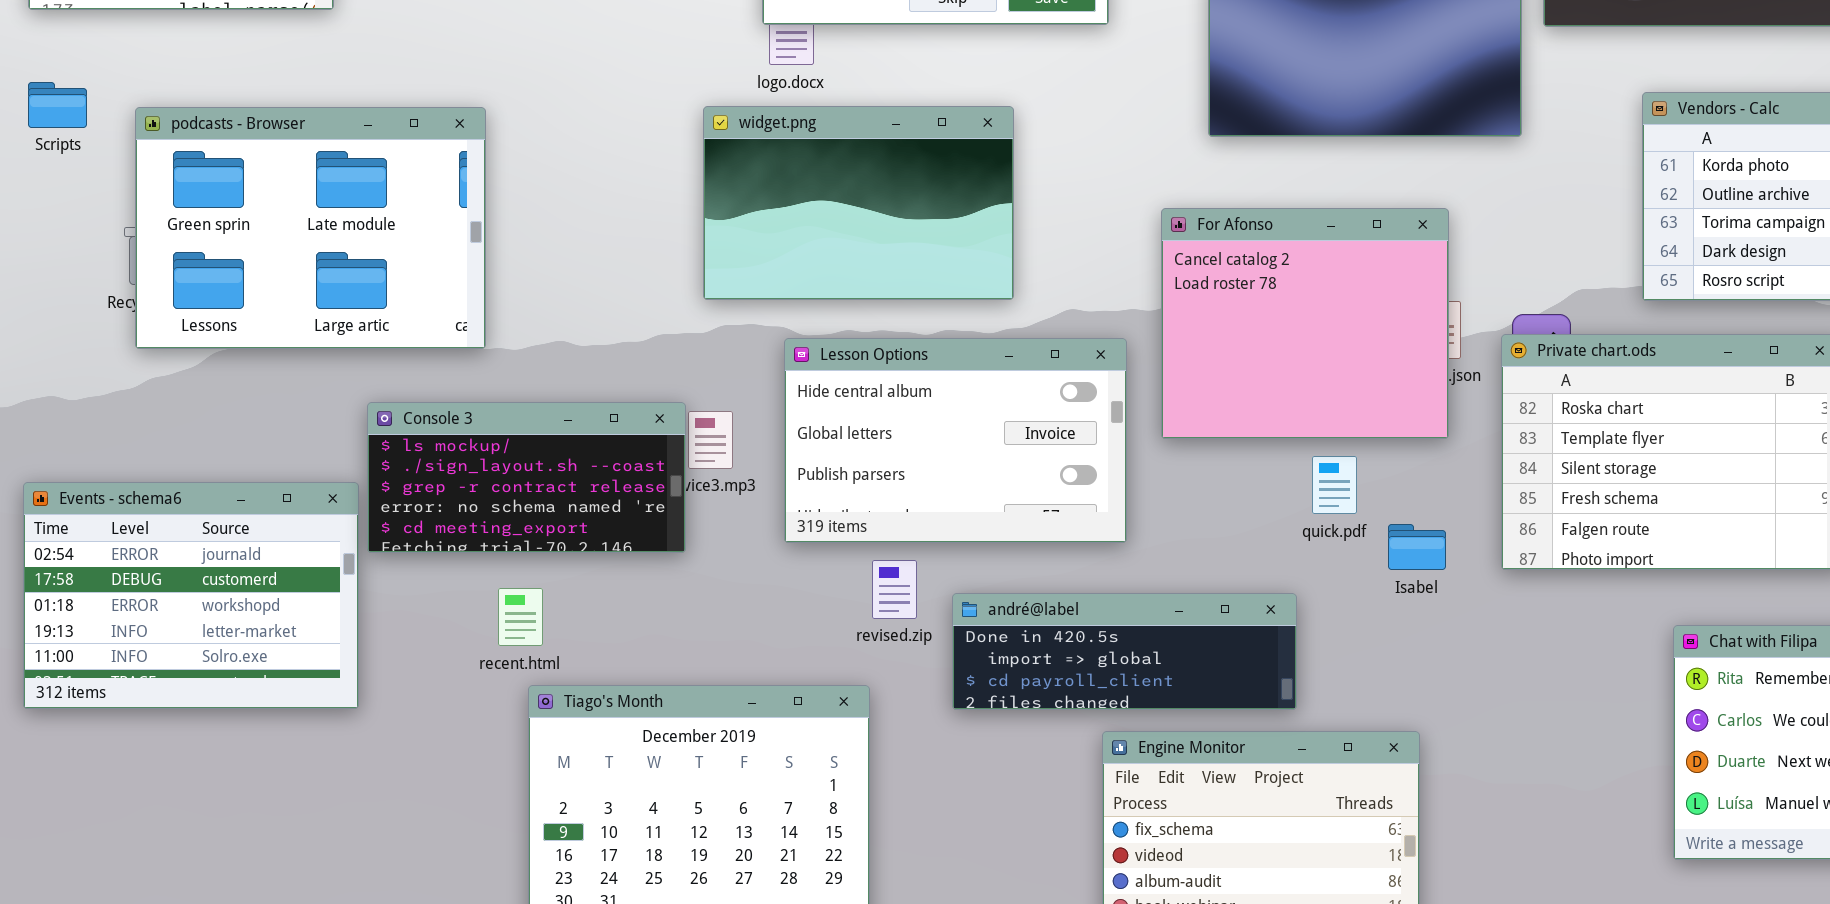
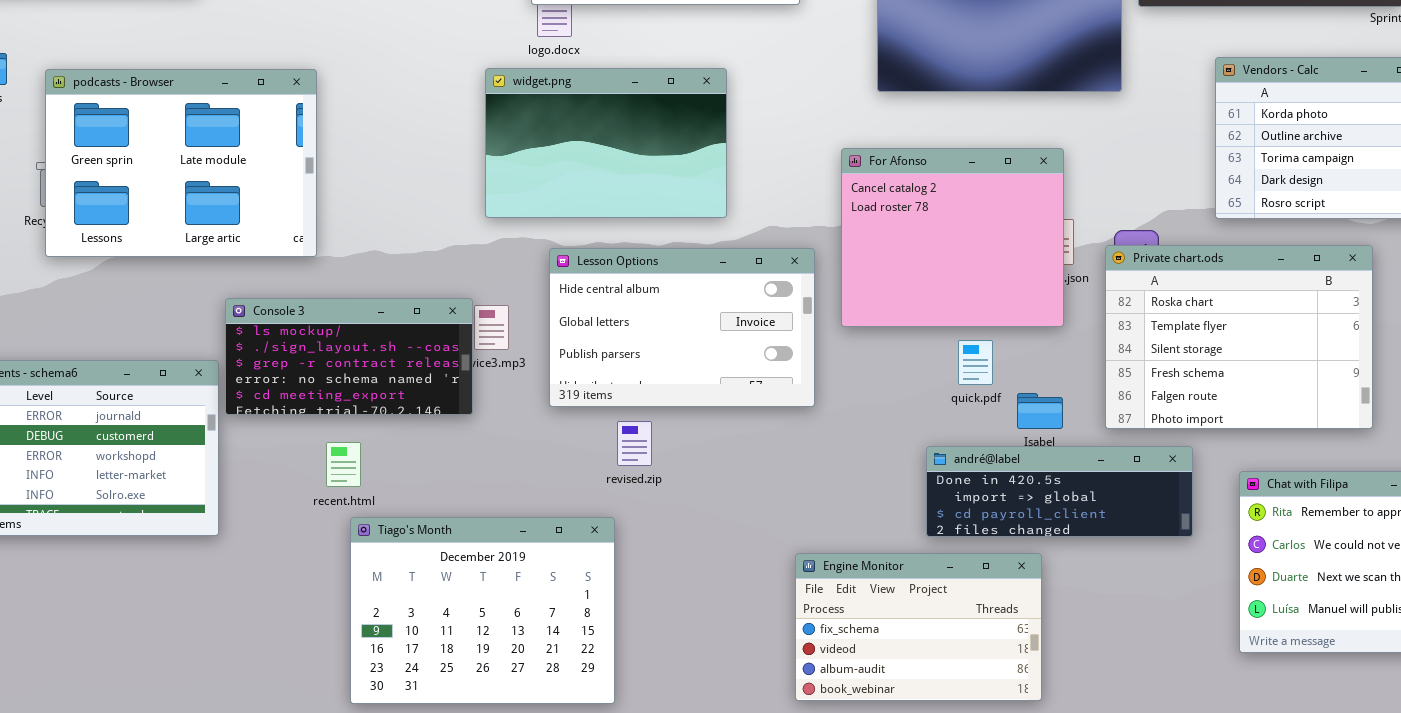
andré@label: [952,593,1297,710] -> [926,446,1193,537], moved

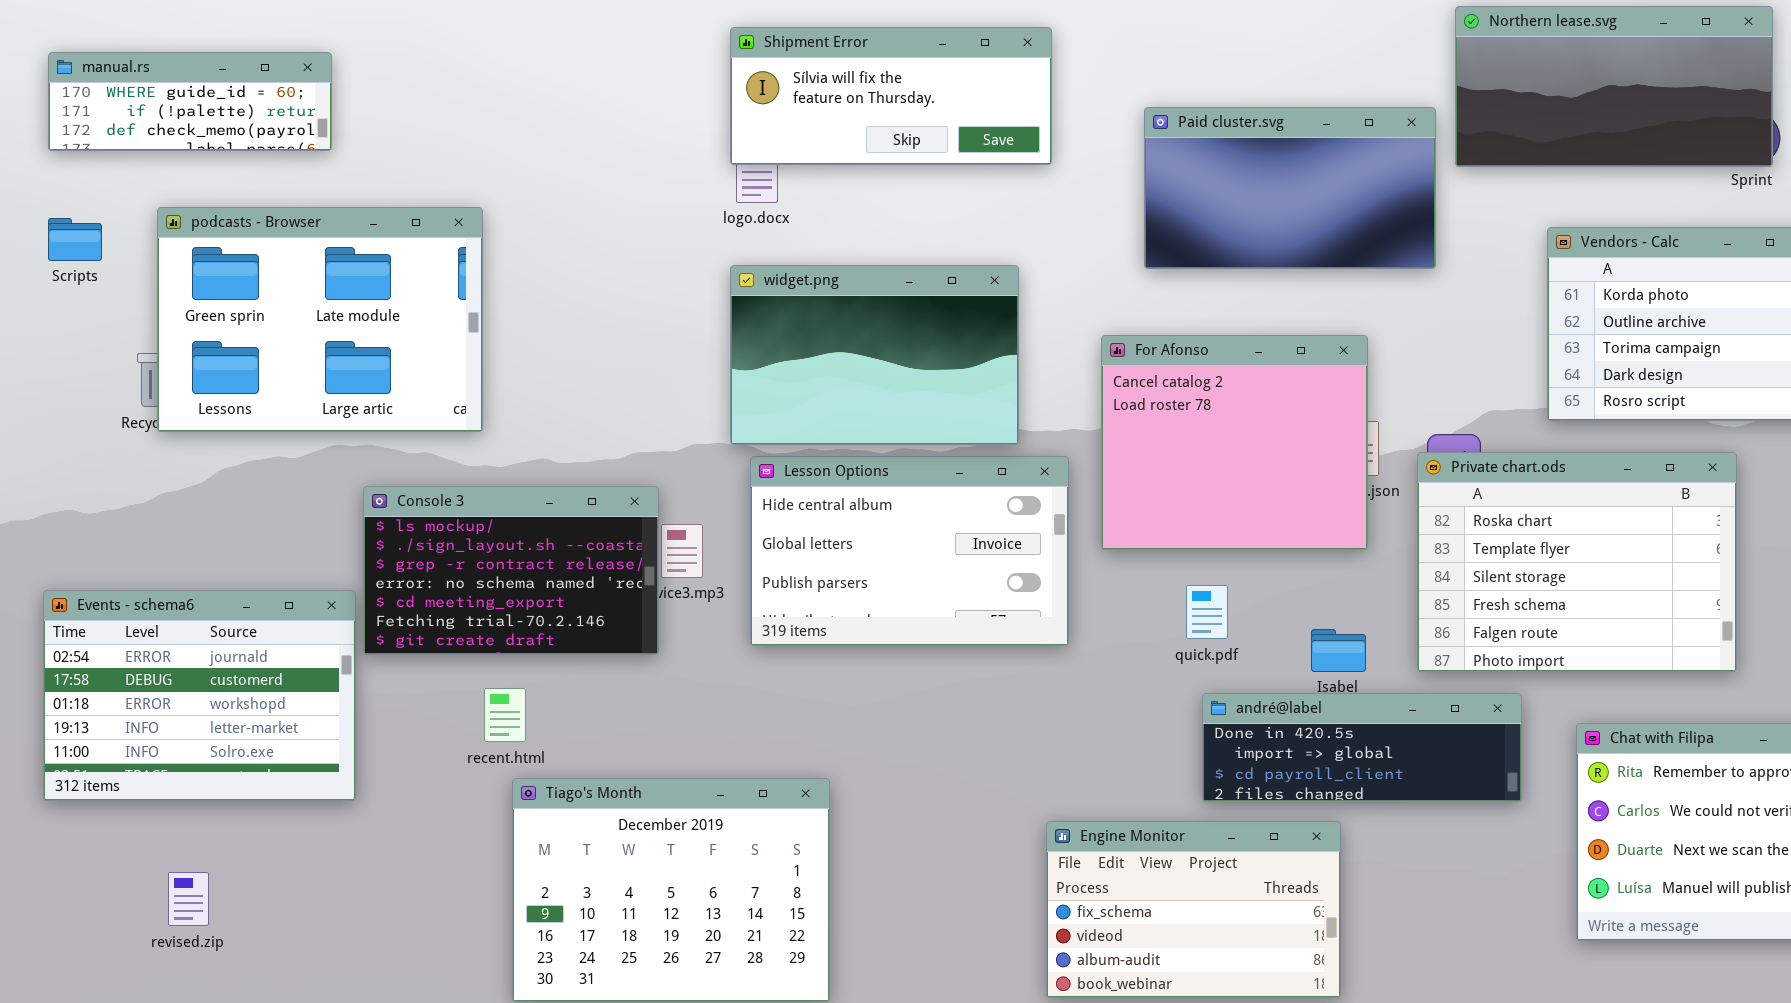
widget.png: [485,68,727,218] -> [730,265,1019,445], moved
podcasts - Browser: [45,69,317,257] -> [157,207,483,432], moved
Console 3: [225,298,473,415] -> [363,486,659,655], resized
quick.pdf: [958,340,993,385] -> [1186,585,1228,639], moved
revised.zip: [617,421,652,466] -> [168,872,209,926], moved

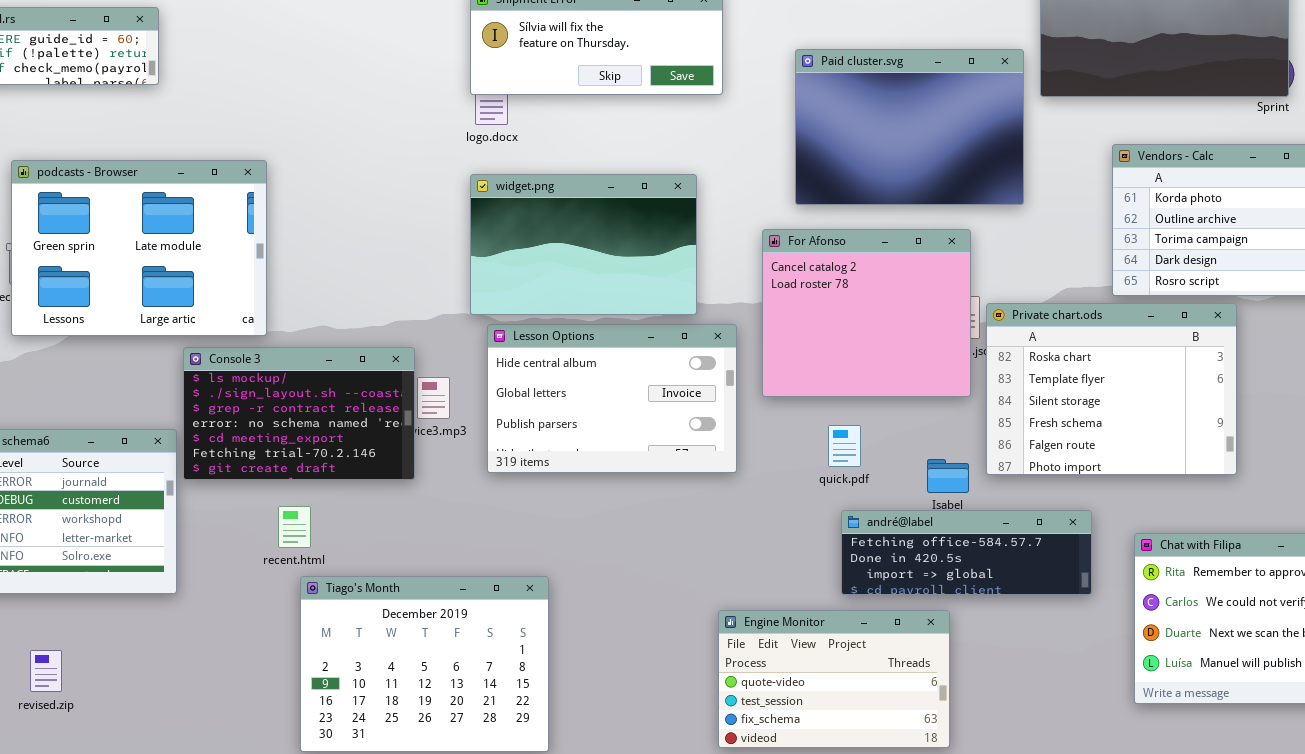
Paid cluster.svg: [1144,107,1436,269] -> [795,49,1024,205], resized
podcasts - Browser: [157,207,483,432] -> [11,160,267,336], moved
Private chart.ods: [1417,452,1737,672] -> [986,303,1237,475], moved
andré@label: [1202,693,1522,802] -> [841,510,1092,595], scrolled up 1 row
Engine Monitor: [1046,821,1341,998] -> [718,610,950,748], scrolled up 2 rows

